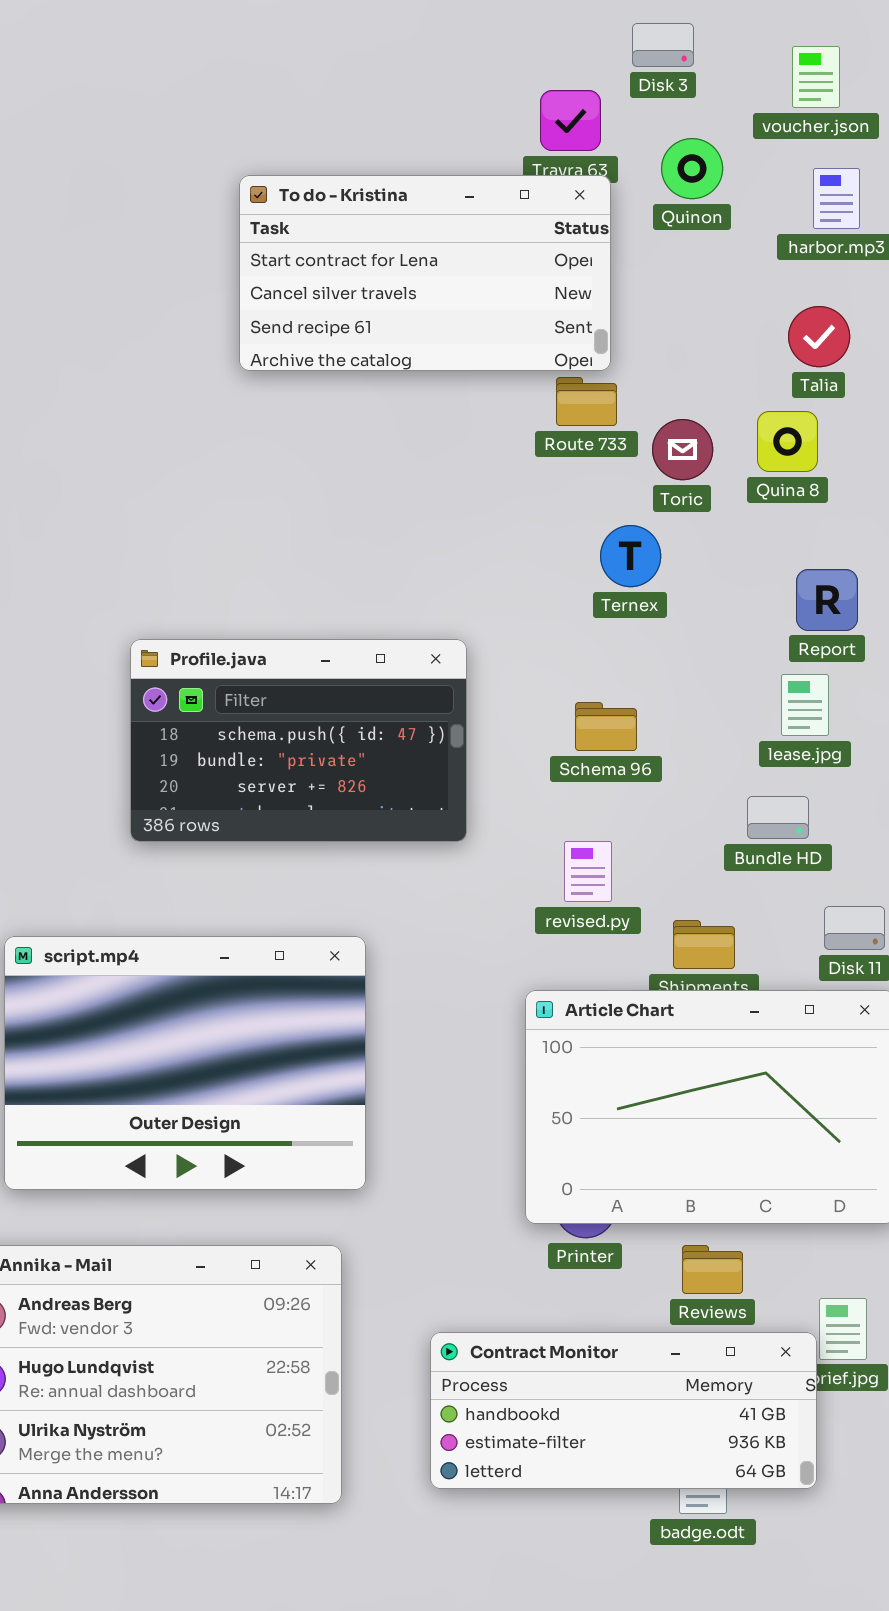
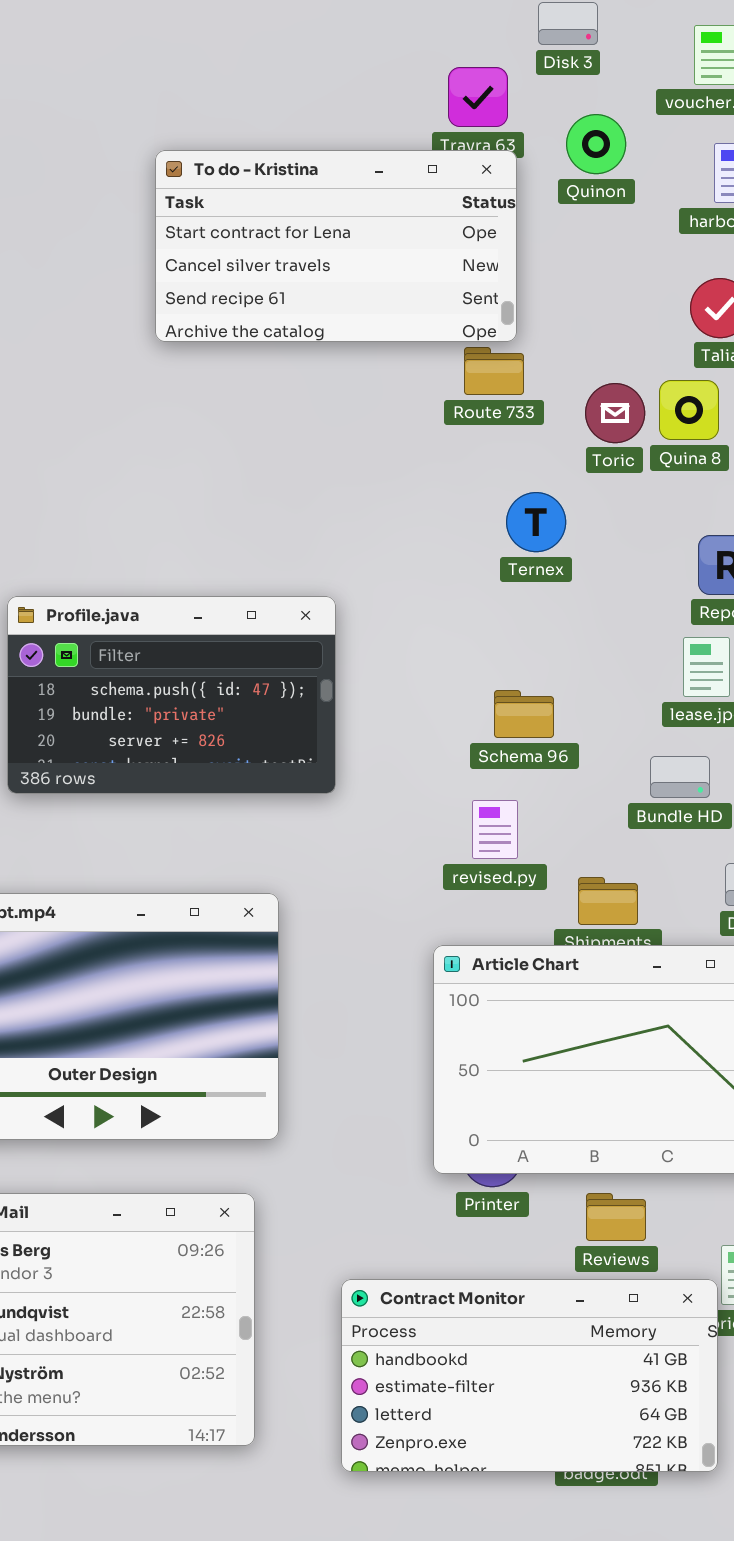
Toric: [652,419,713,480] -> [585,383,645,443], moved
Profile.java: [130,639,467,842] -> [7,596,336,794], moved
Schema 96: [575,702,637,751] -> [494,690,554,738], moved
Contract Monitor: [430,1332,817,1489] -> [341,1279,718,1472], resized

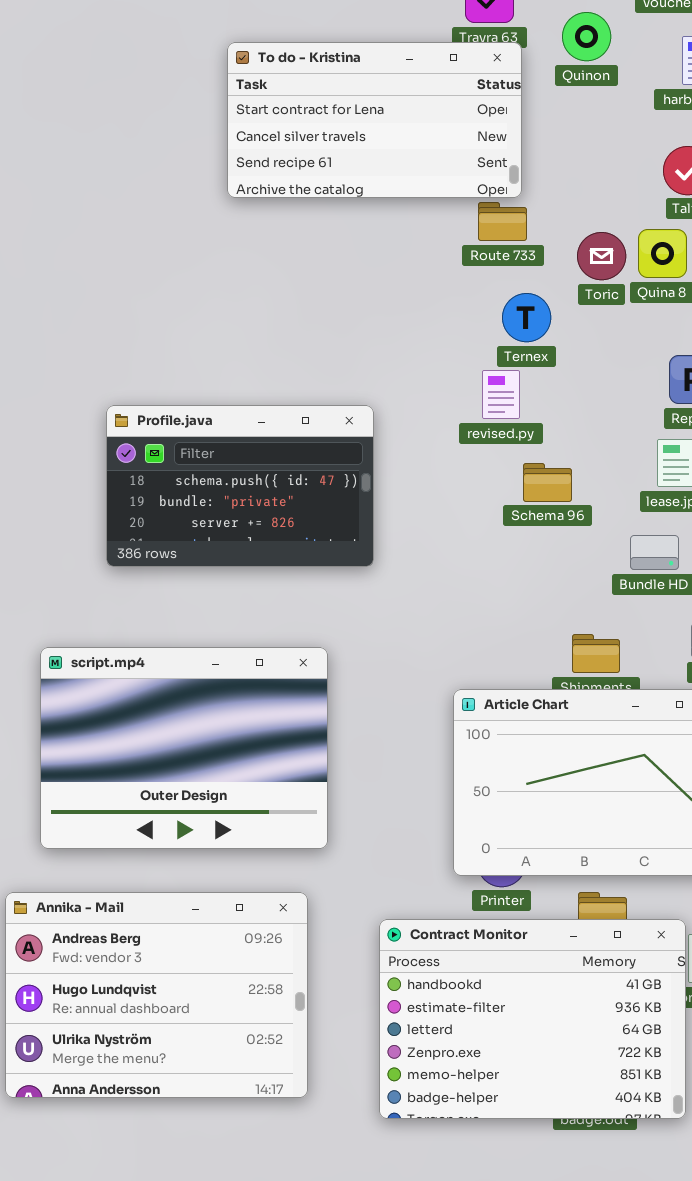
Ternex: [506,492,566,552] -> [502,293,551,342], moved
Schema 96: [494,690,554,738] -> [523,463,572,502], moved
revised.py: [472,800,518,859] -> [482,370,520,419], moved
Contract Monitor: [341,1279,718,1472] -> [379,919,686,1119], resized

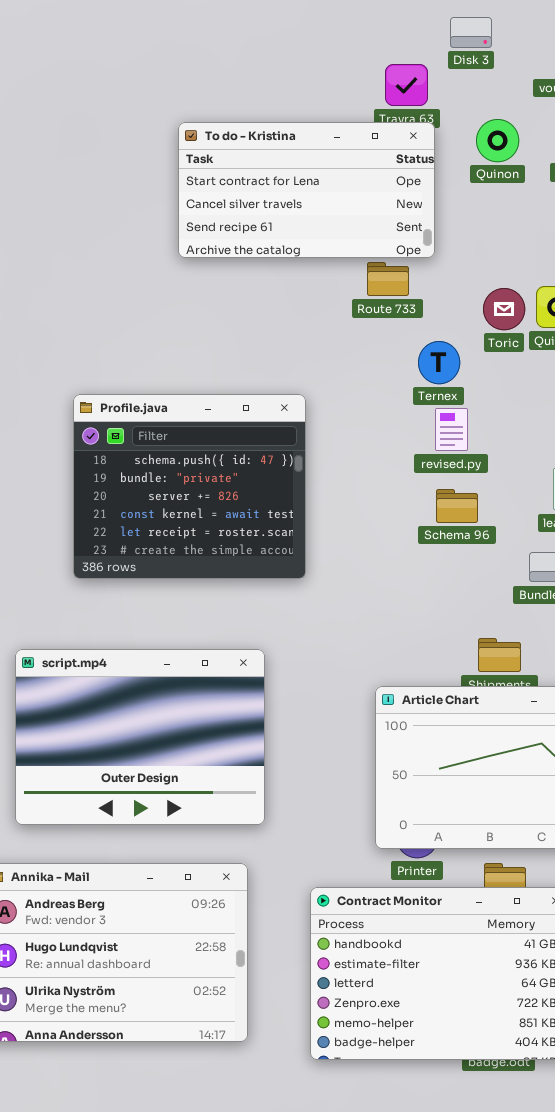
Quinon: [562,12,611,61] -> [476,119,519,162], moved
Route 733: [478,202,527,241] -> [367,262,409,296], moved
revised.py: [482,370,520,419] -> [435,408,468,451], moved
Profile.java: [106,405,374,567] -> [73,394,306,579], resized

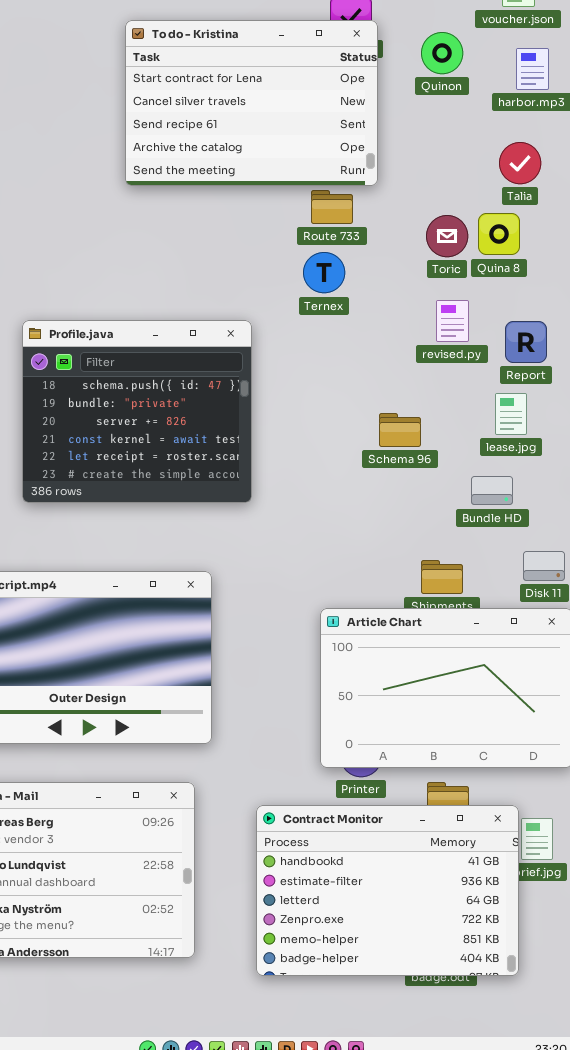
Quinon: [476,119,519,162] -> [421,32,463,74], moved
To do - Kristina: [178,122,435,258] -> [125,20,378,186], resized
Ternex: [418,341,460,384] -> [303,252,345,293], moved
revised.py: [435,408,468,451] -> [436,300,469,342], moved

